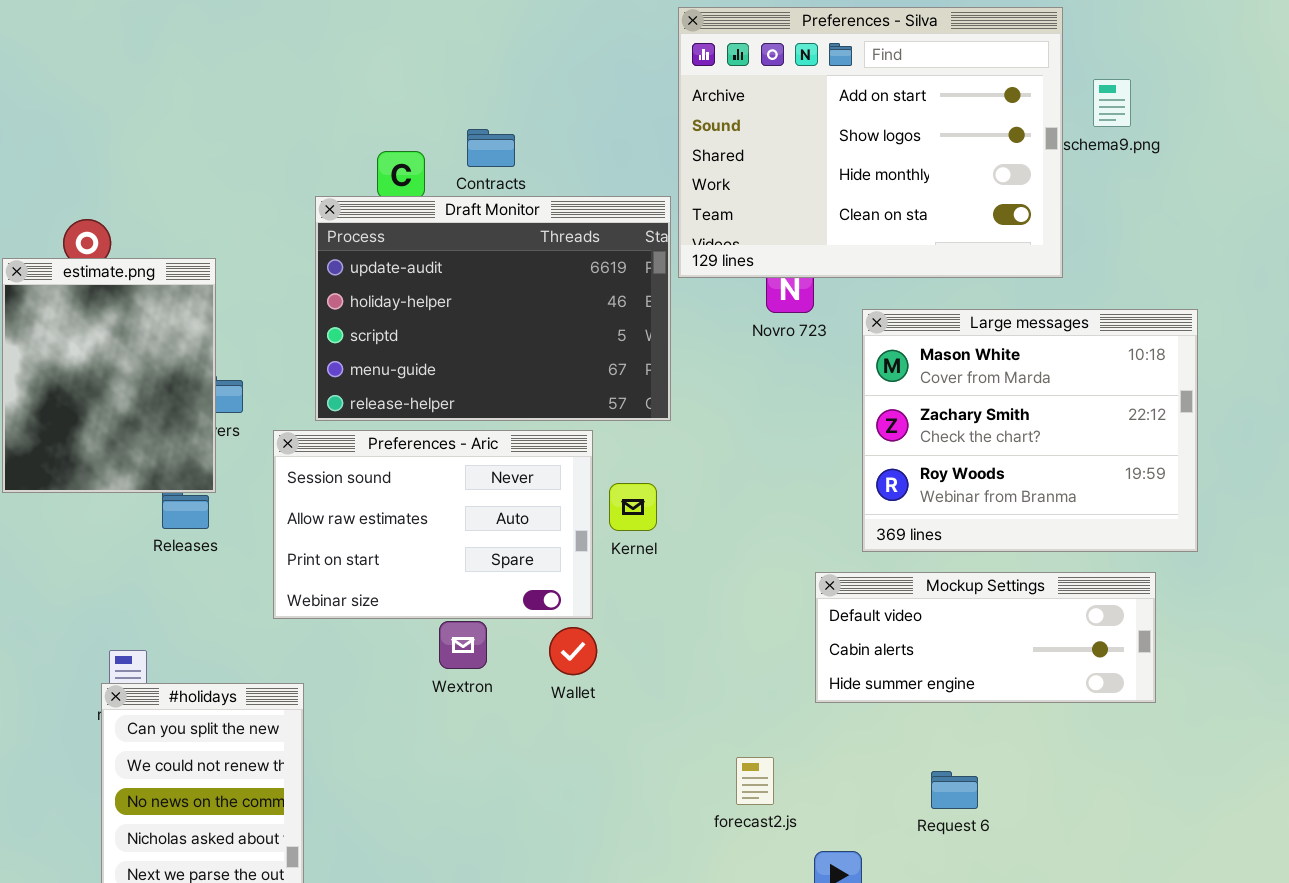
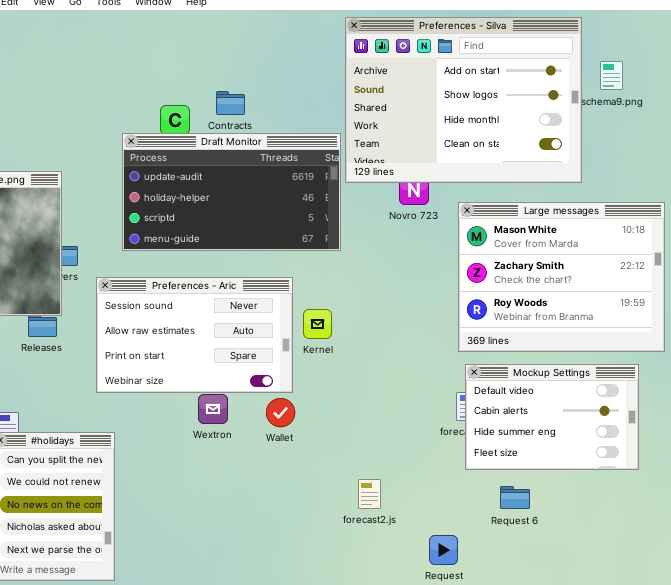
Draft Monitor: [315,196,671,421] -> [122,133,341,251], resized
Mockup Settings: [815,572,1156,703] -> [465,364,639,470], resized
forecast2.js: [736,757,774,805] -> [358,479,381,509], moved

